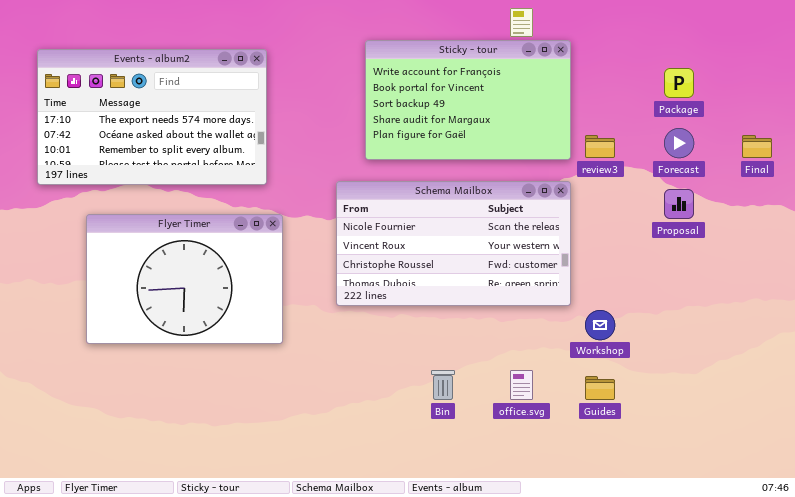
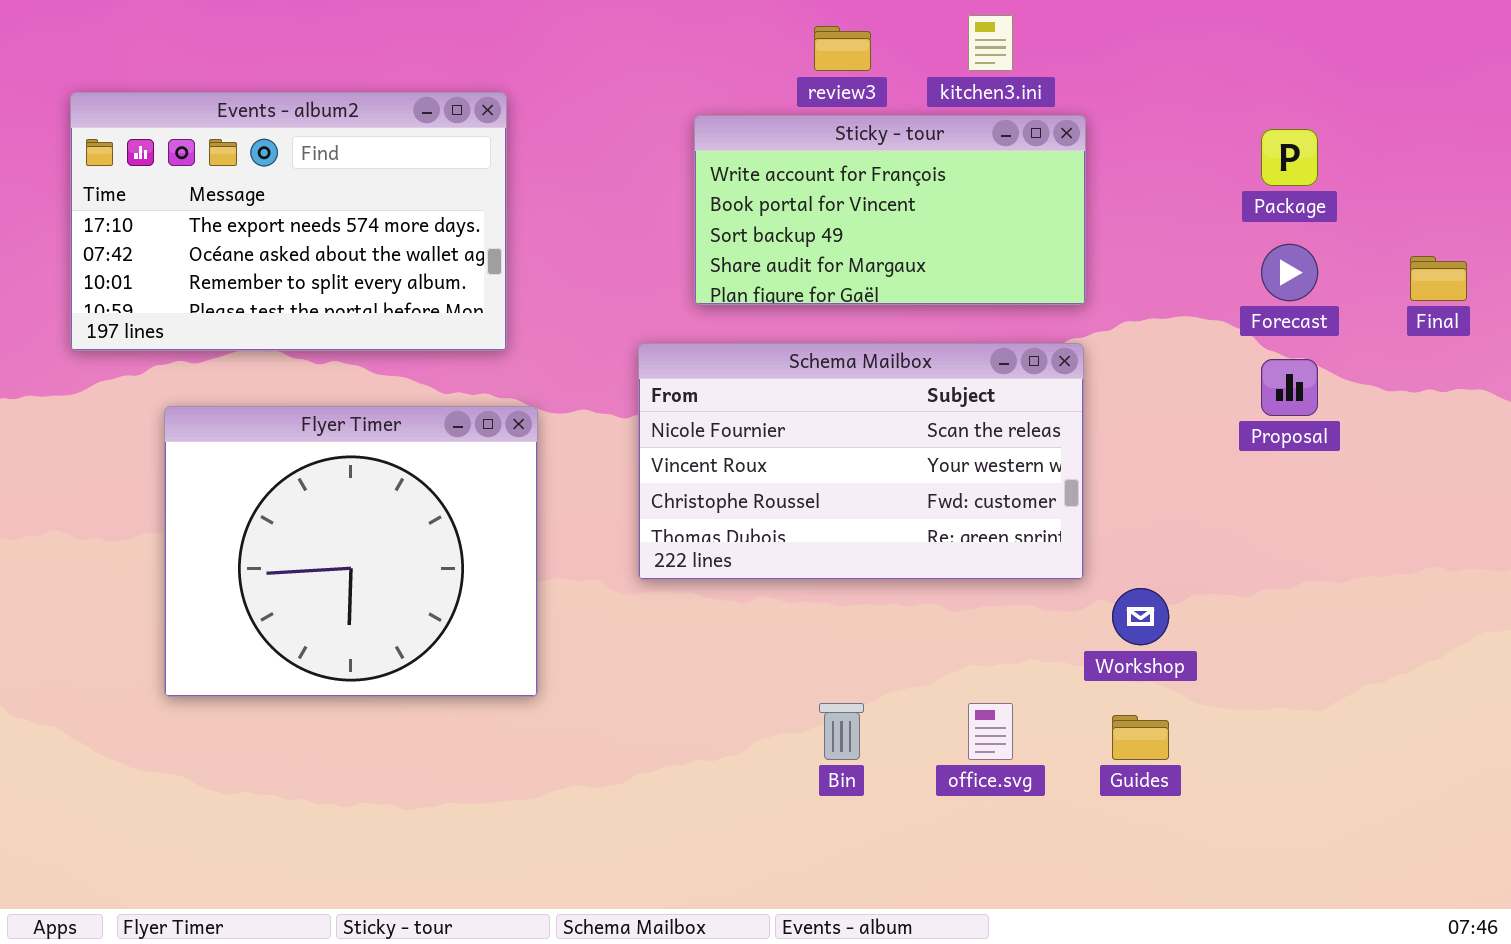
Sticky - tour: [365,40,571,160] -> [694,115,1086,305], resized
review3: [585,135,615,158] -> [814,26,871,71], moved
Flyer Timer: [86,214,283,344] -> [164,406,538,697], resized

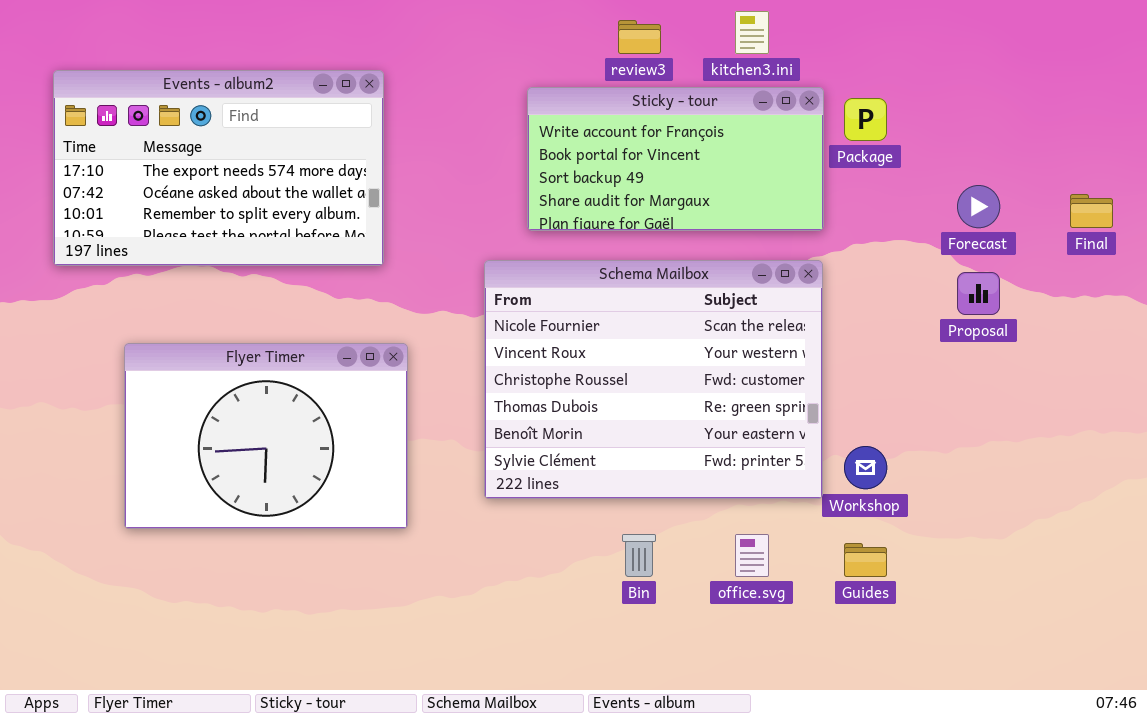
Package: [1261,129,1318,186] -> [844,98,887,141], moved
Schema Mailbox: [638,343,1084,580] -> [484,260,823,499], resized
Flyer Timer: [164,406,538,697] -> [124,343,408,529], resized

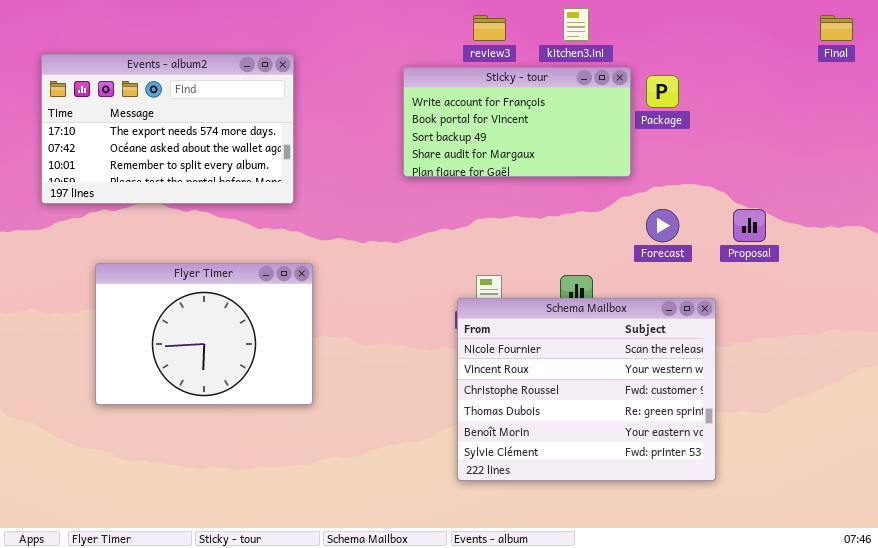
Forecast: [957,185,1000,228] -> [646,209,679,242], moved
Final: [1070,194,1113,228] -> [820,15,853,41], moved
Schema Mailbox: [484,260,823,499] -> [457,298,716,481], moved

